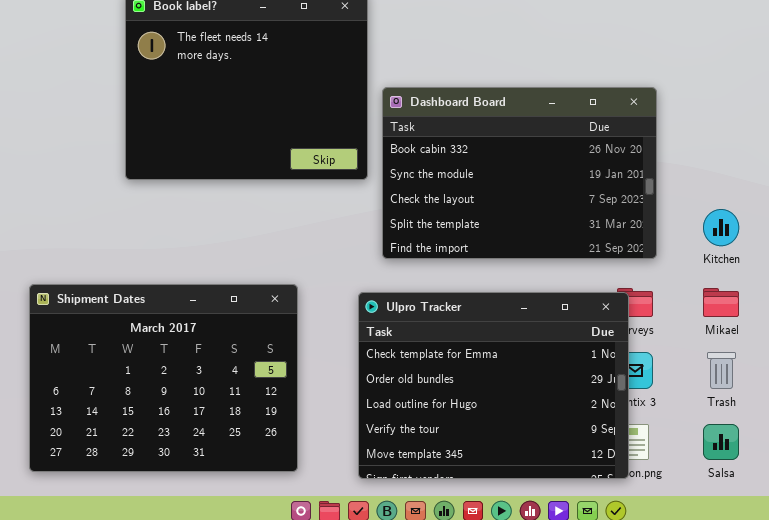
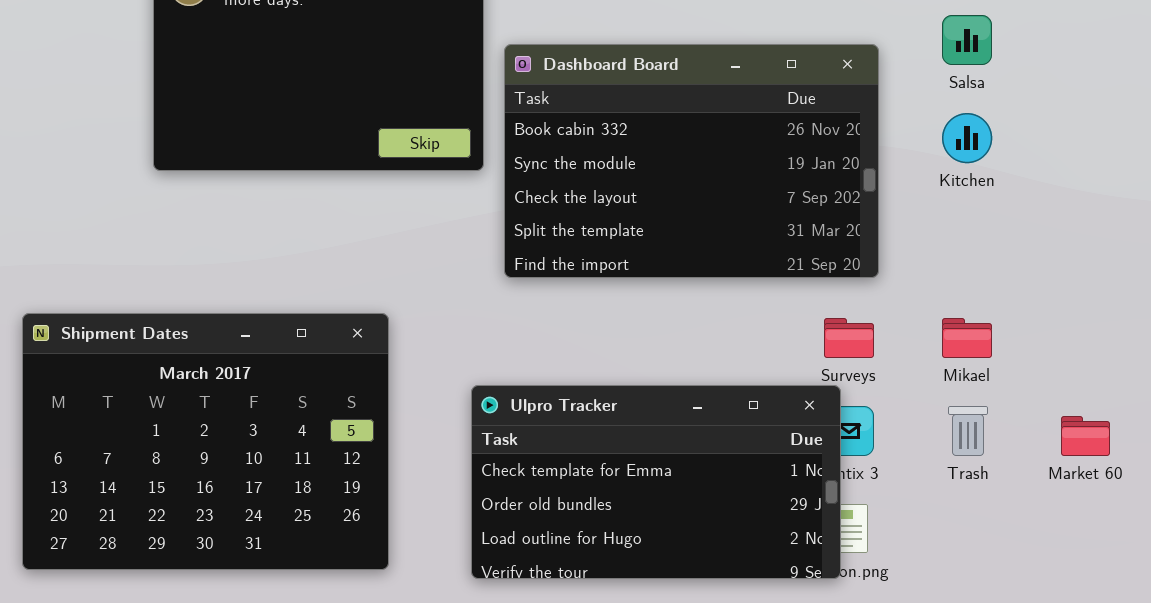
Kitchen: [703,209,739,246] -> [942,113,992,163], moved
Ulpro Tracker: [358,292,629,479] -> [471,385,841,579], resized
Salsa: [703,424,739,460] -> [942,15,992,65], moved

